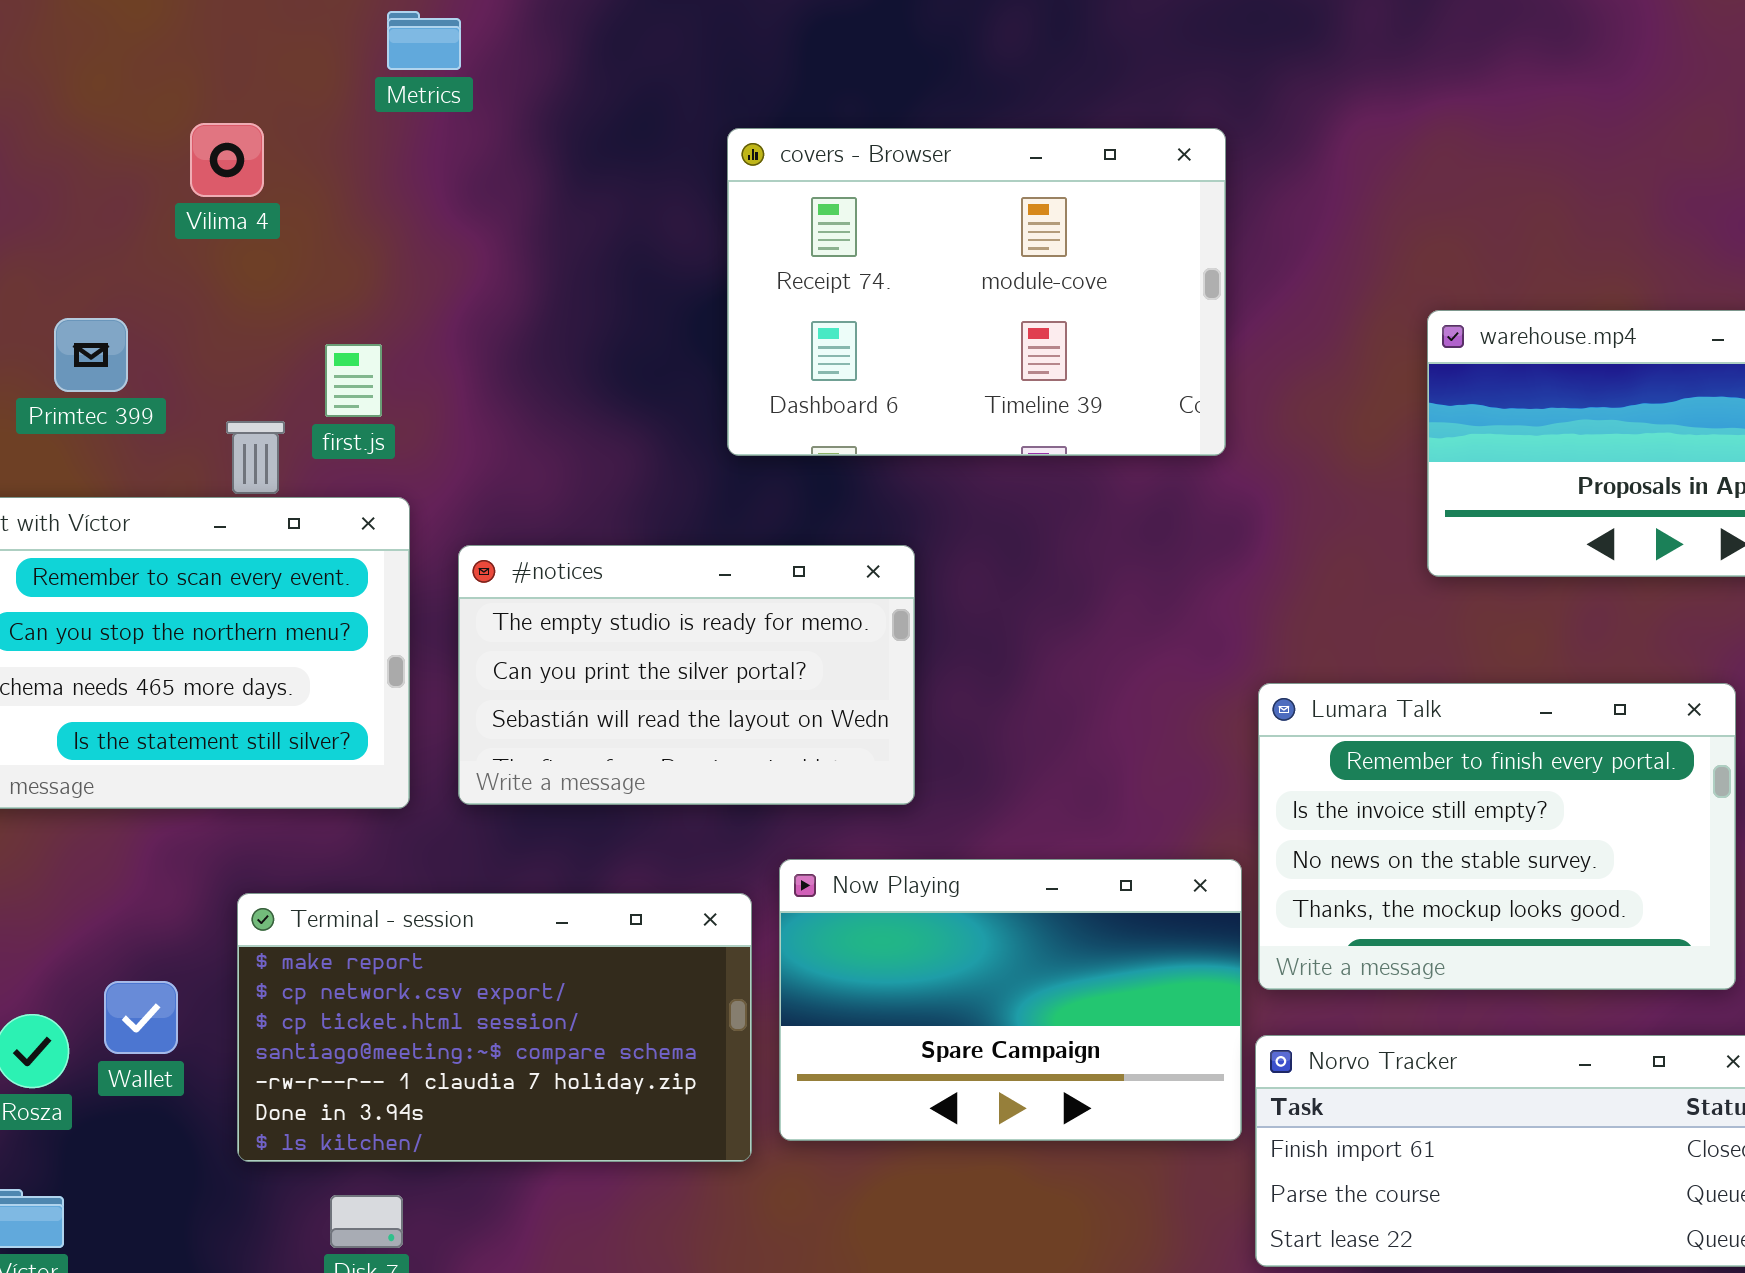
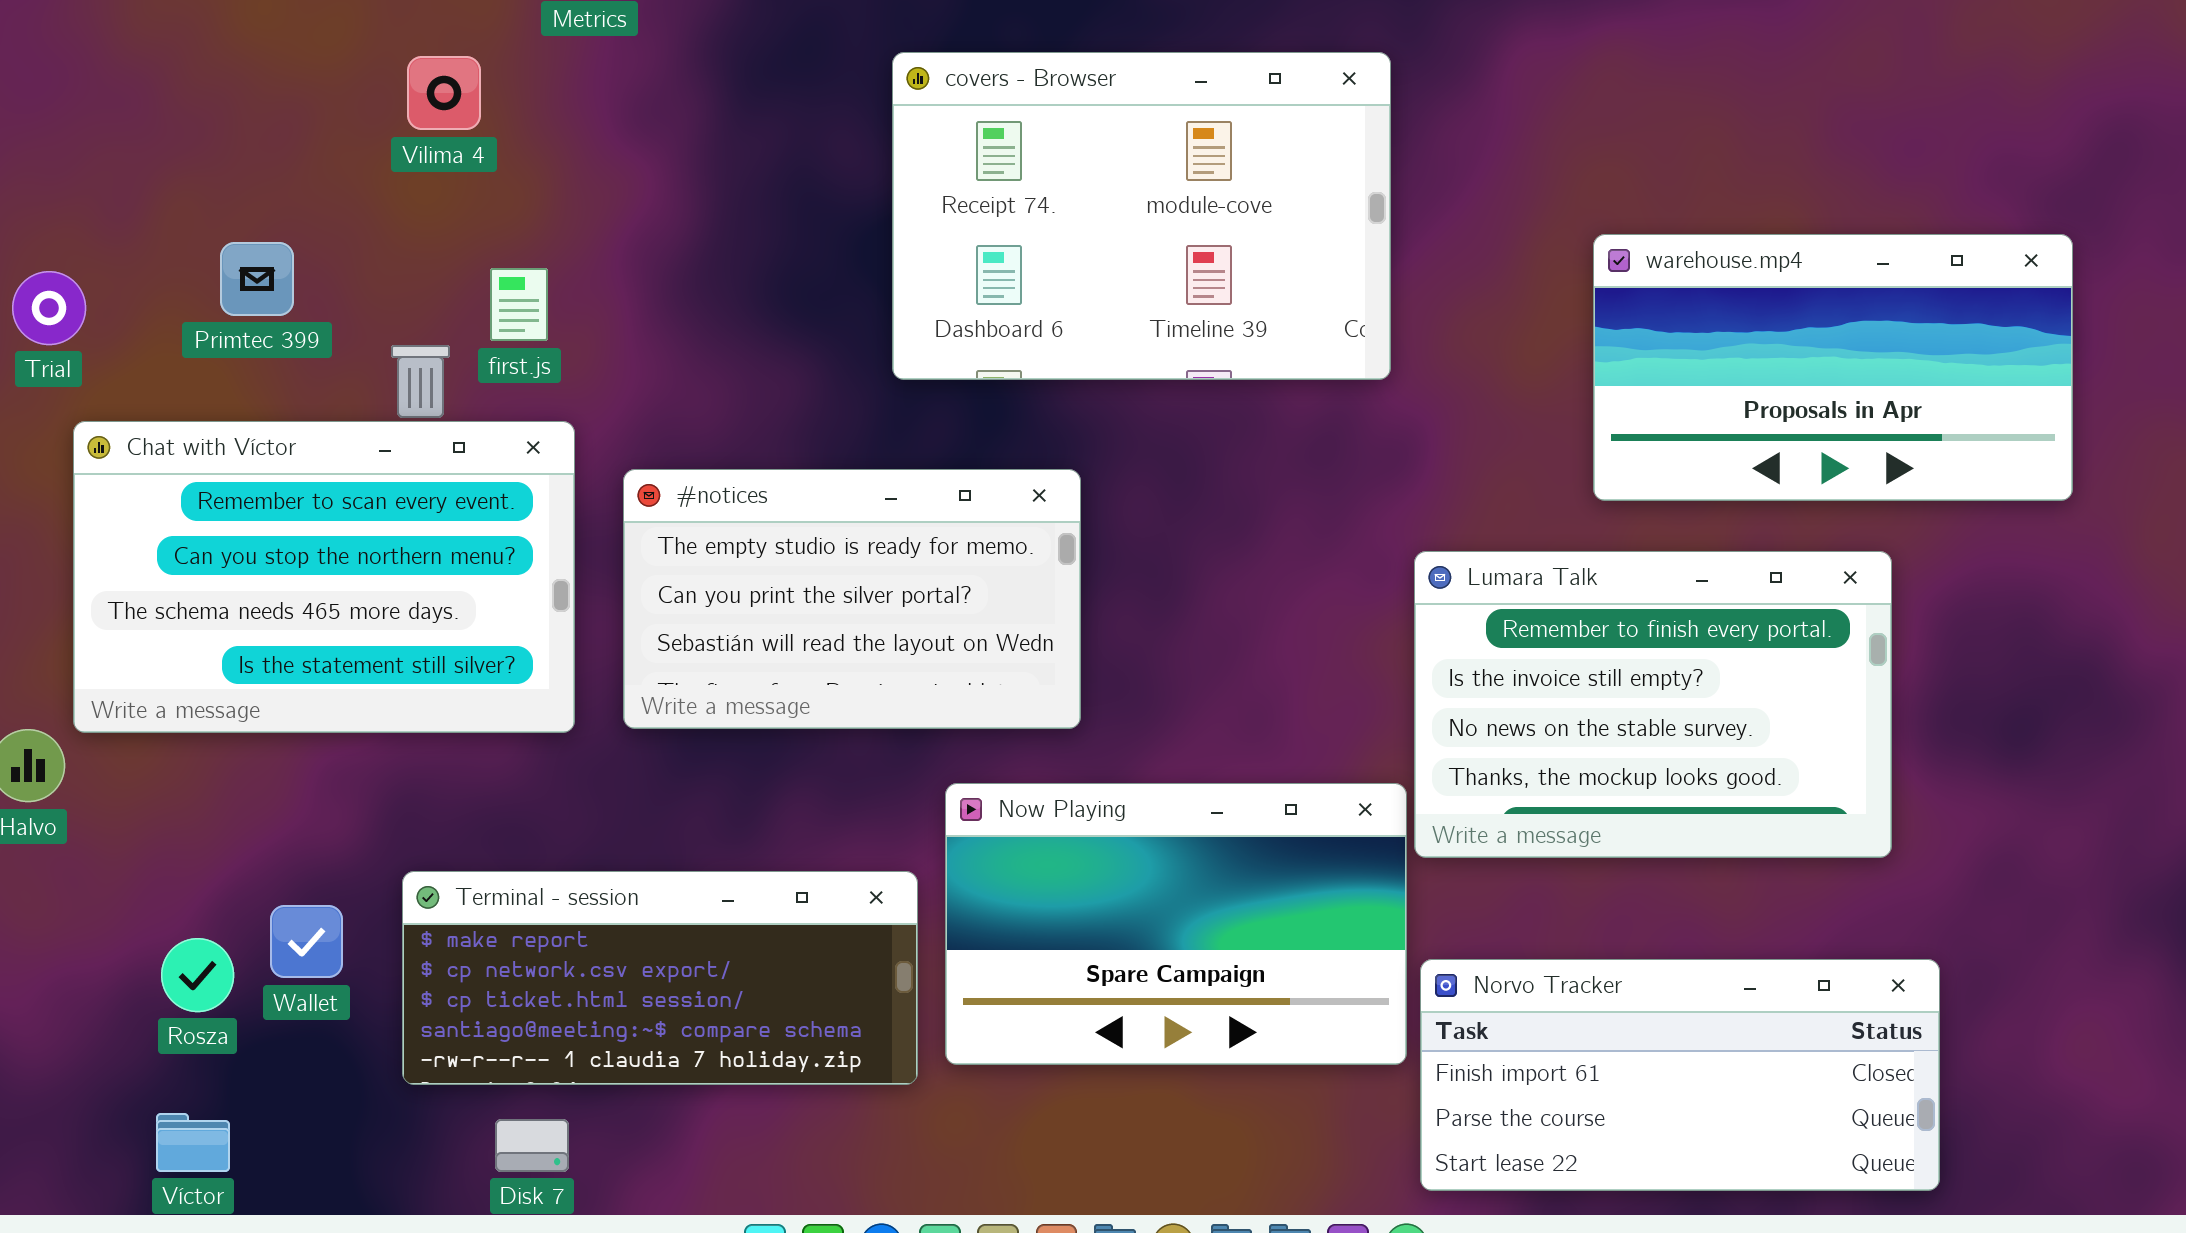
Vilima 4: [190,123,264,197] -> [407,56,481,130], moved
Lumara Talk: [1258,683,1736,990] -> [1414,551,1892,858], moved
Terminal - session: [237,893,752,1162] -> [402,871,918,1085], resized

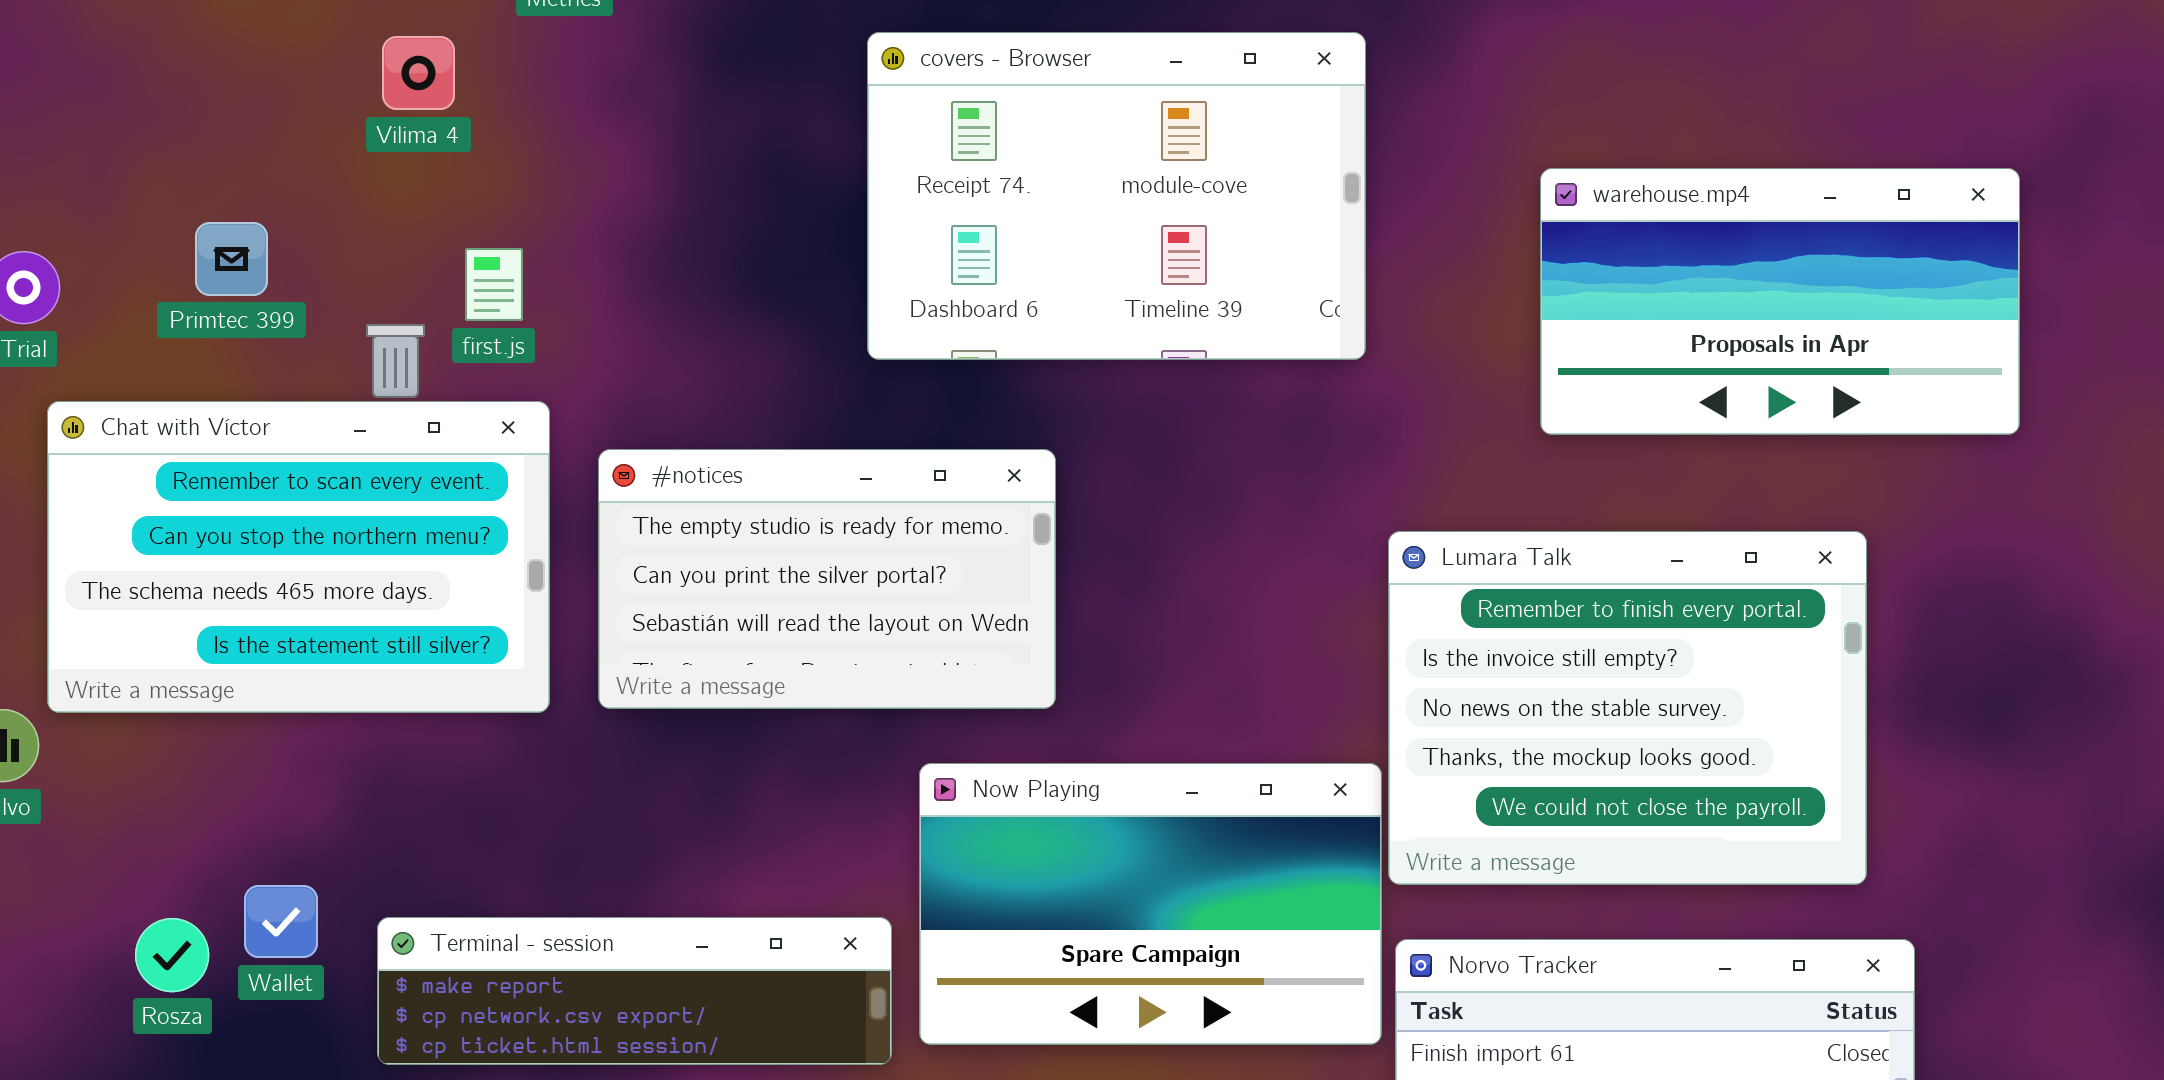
warehouse.mp4: [1593,234,2073,501] -> [1540,168,2020,435], moved
Lumara Talk: [1414,551,1892,858] -> [1388,531,1867,885], resized
Terminal - session: [402,871,918,1085] -> [377,917,892,1065], resized

